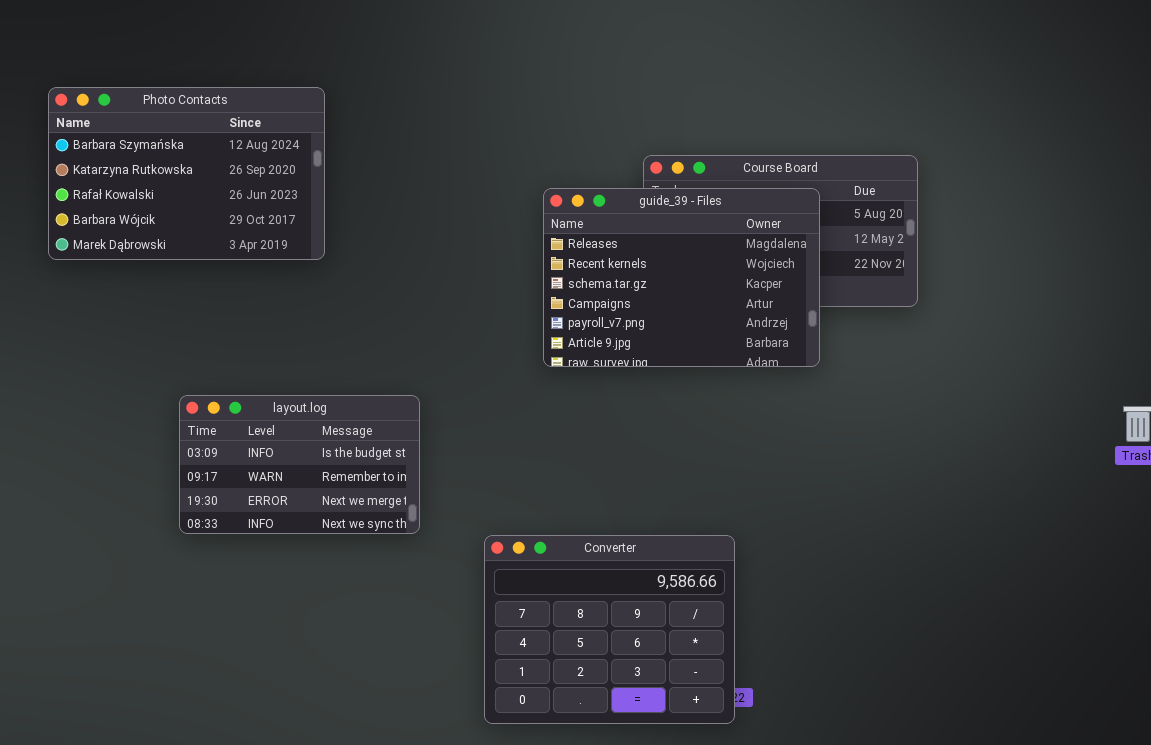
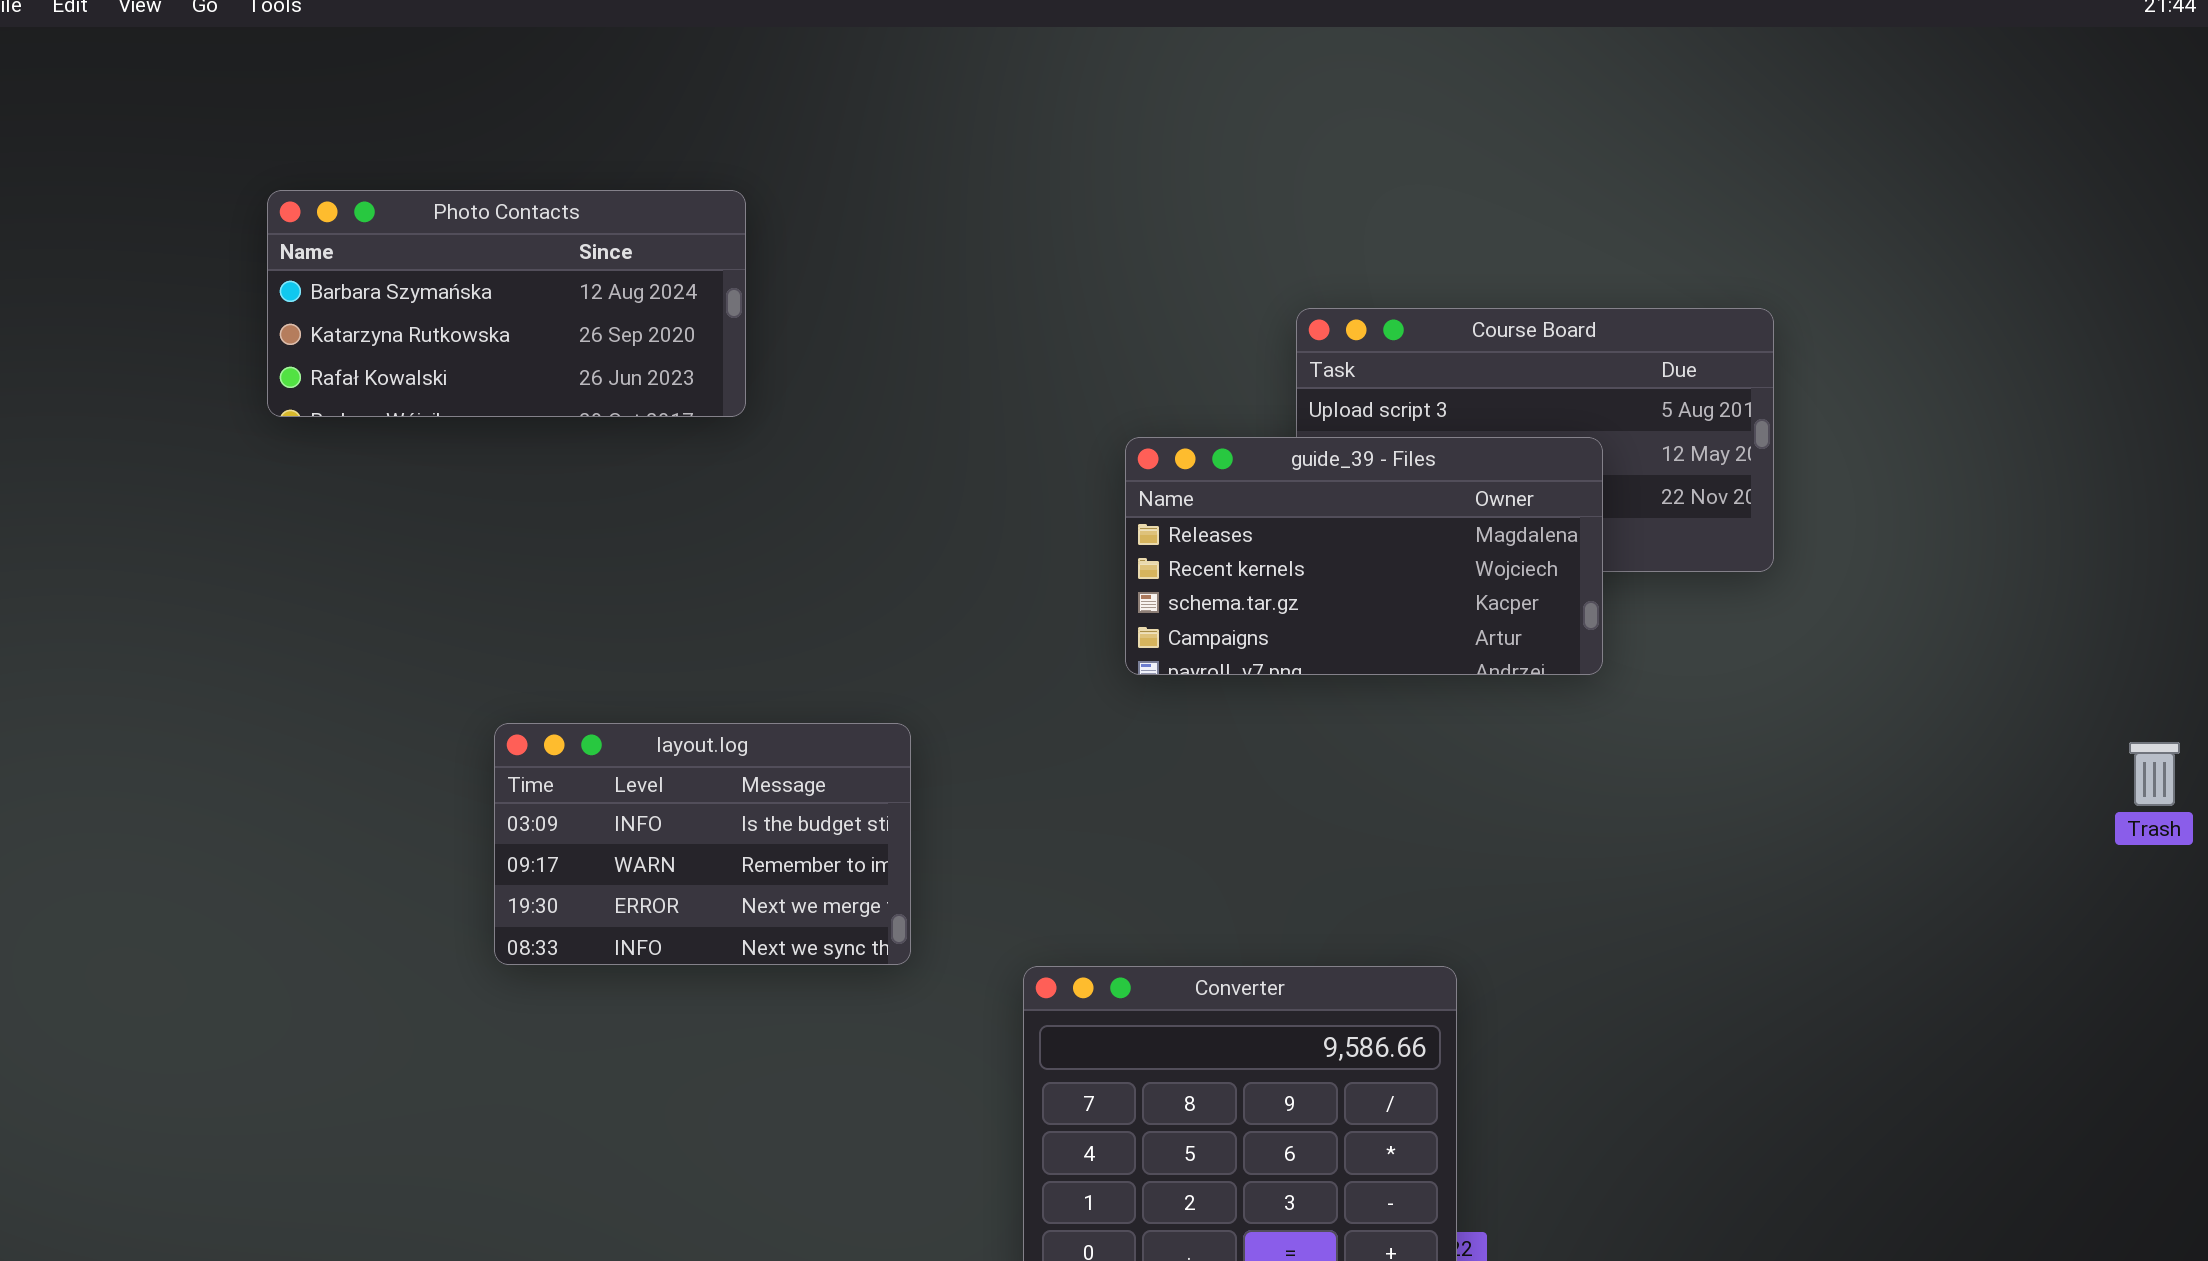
Photo Contacts: [48,87,325,260] -> [267,190,746,417], resized
guide_39 - Files: [543,188,820,367] -> [1125,437,1603,675], resized

